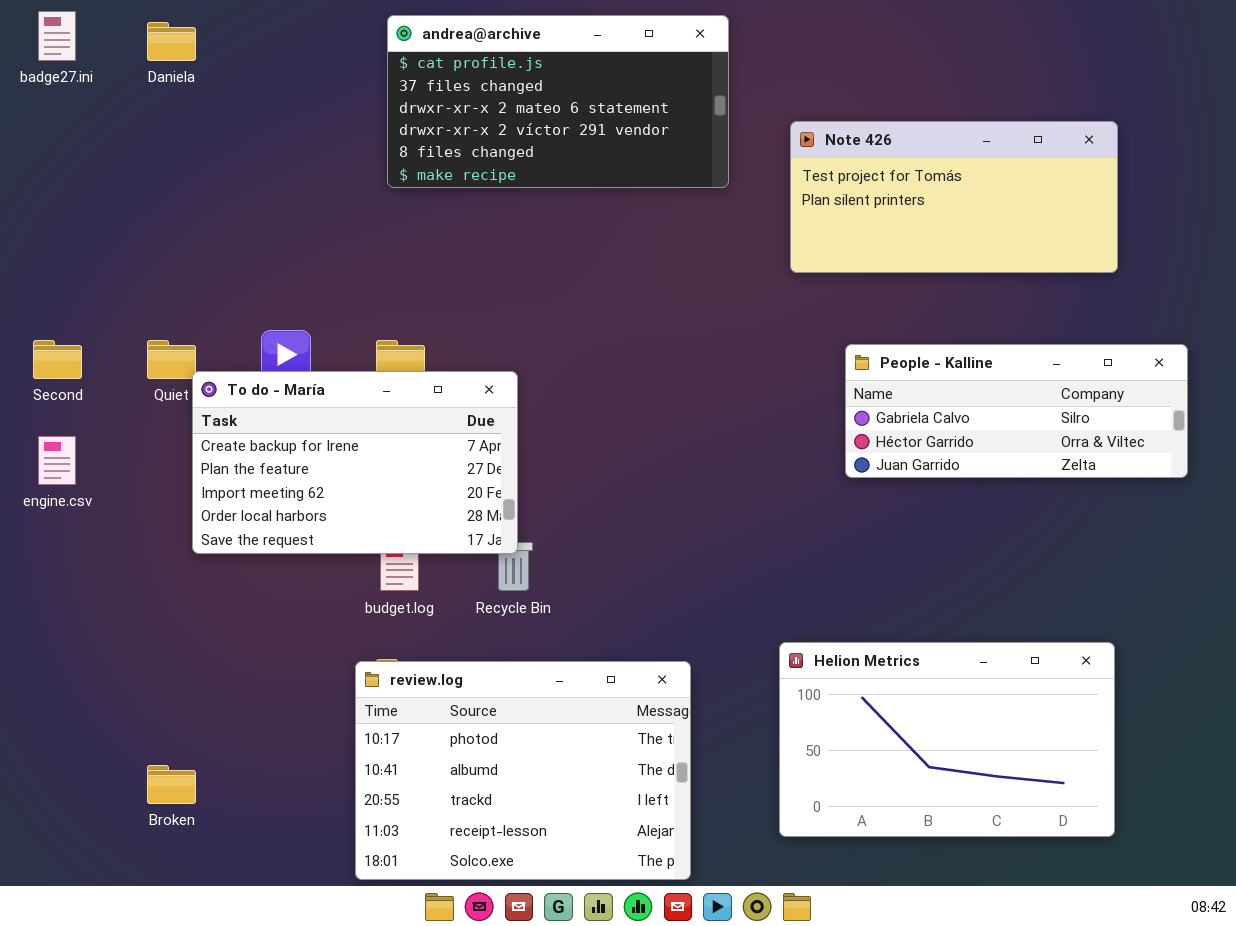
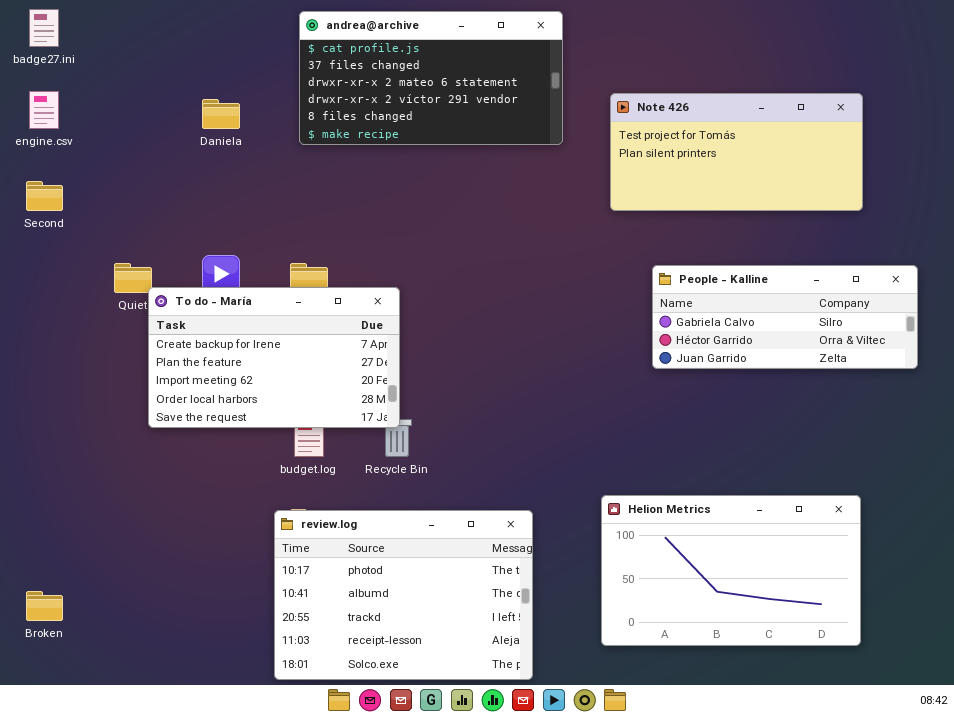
Daniela: [147,22,196,61] -> [202,99,240,129], moved
Second: [33,340,82,379] -> [26,181,63,211], moved
engine.csv: [38,436,76,485] -> [29,91,59,129], moved
Broken: [147,765,196,804] -> [26,591,63,621], moved

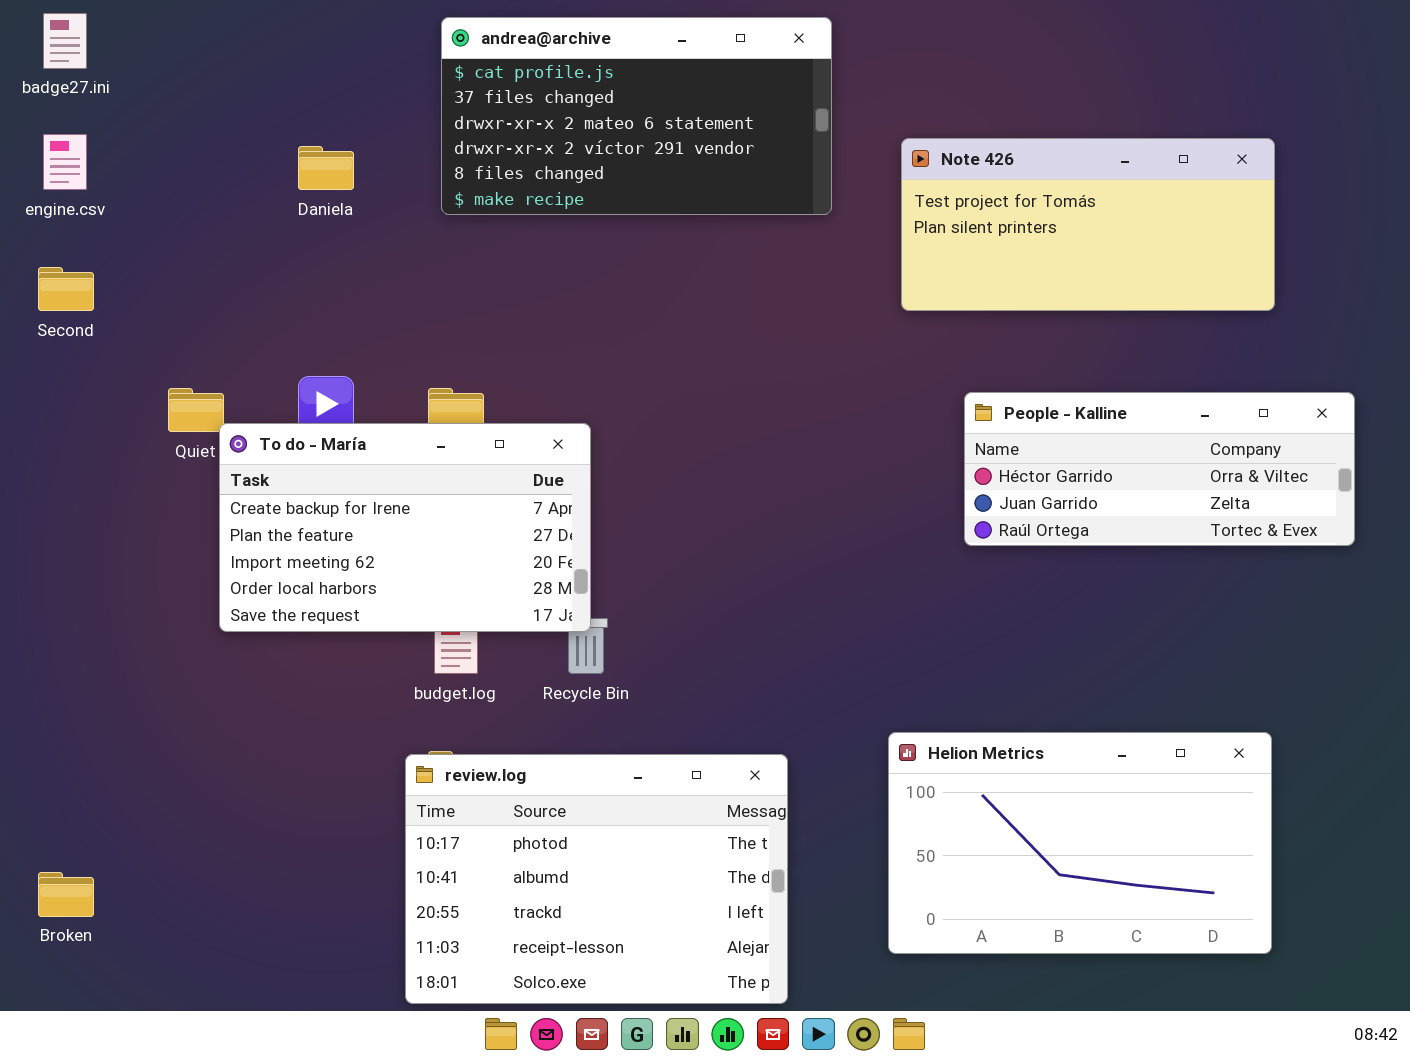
People - Kalline: [652,265,918,369] -> [964,392,1355,546], scrolled down 1 row

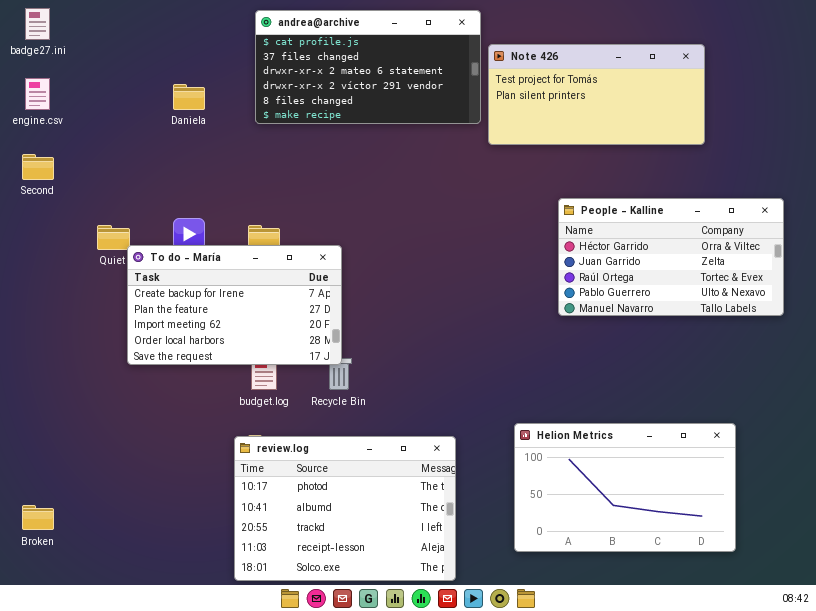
Note 426: [901,138,1275,311] -> [488,44,705,145], moved
People - Kalline: [964,392,1355,546] -> [558,198,784,316], resized

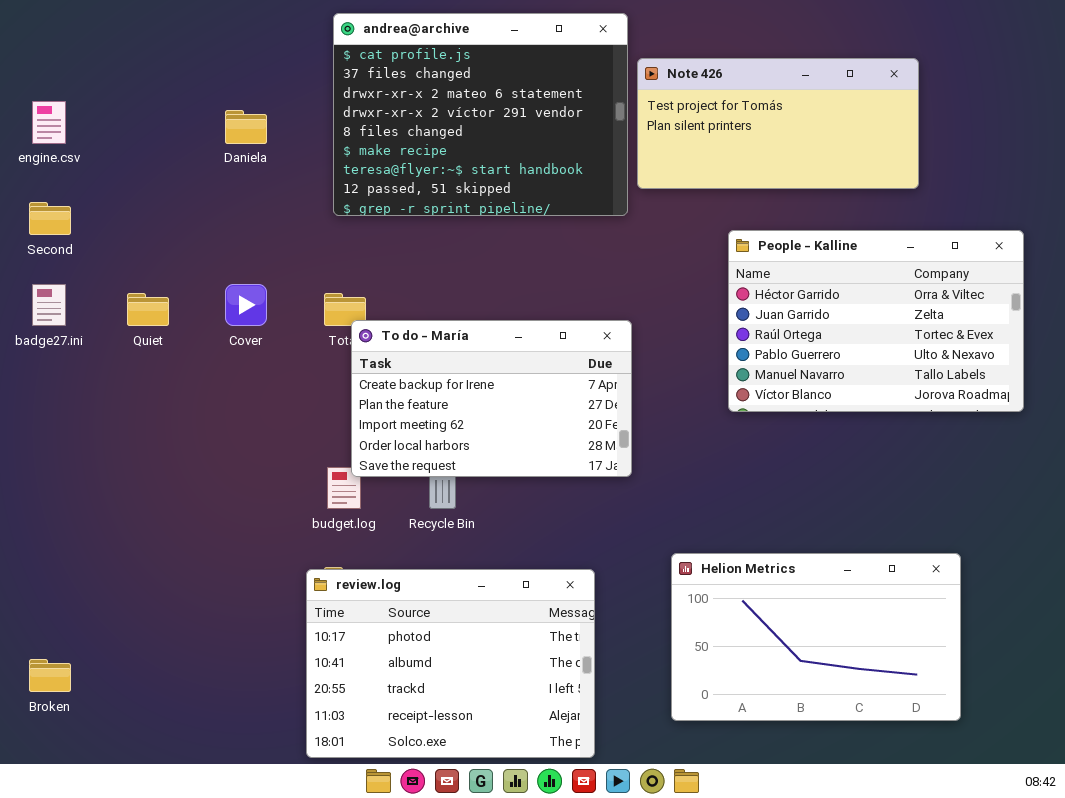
badge27.ini: [25,8,50,40] -> [32,284,66,326], moved
andrea@archive: [255,10,481,124] -> [333,13,628,216], resized
People - Kalline: [558,198,784,316] -> [728,230,1024,412], resized
To do - María: [127,245,342,365] -> [351,320,632,477], moved

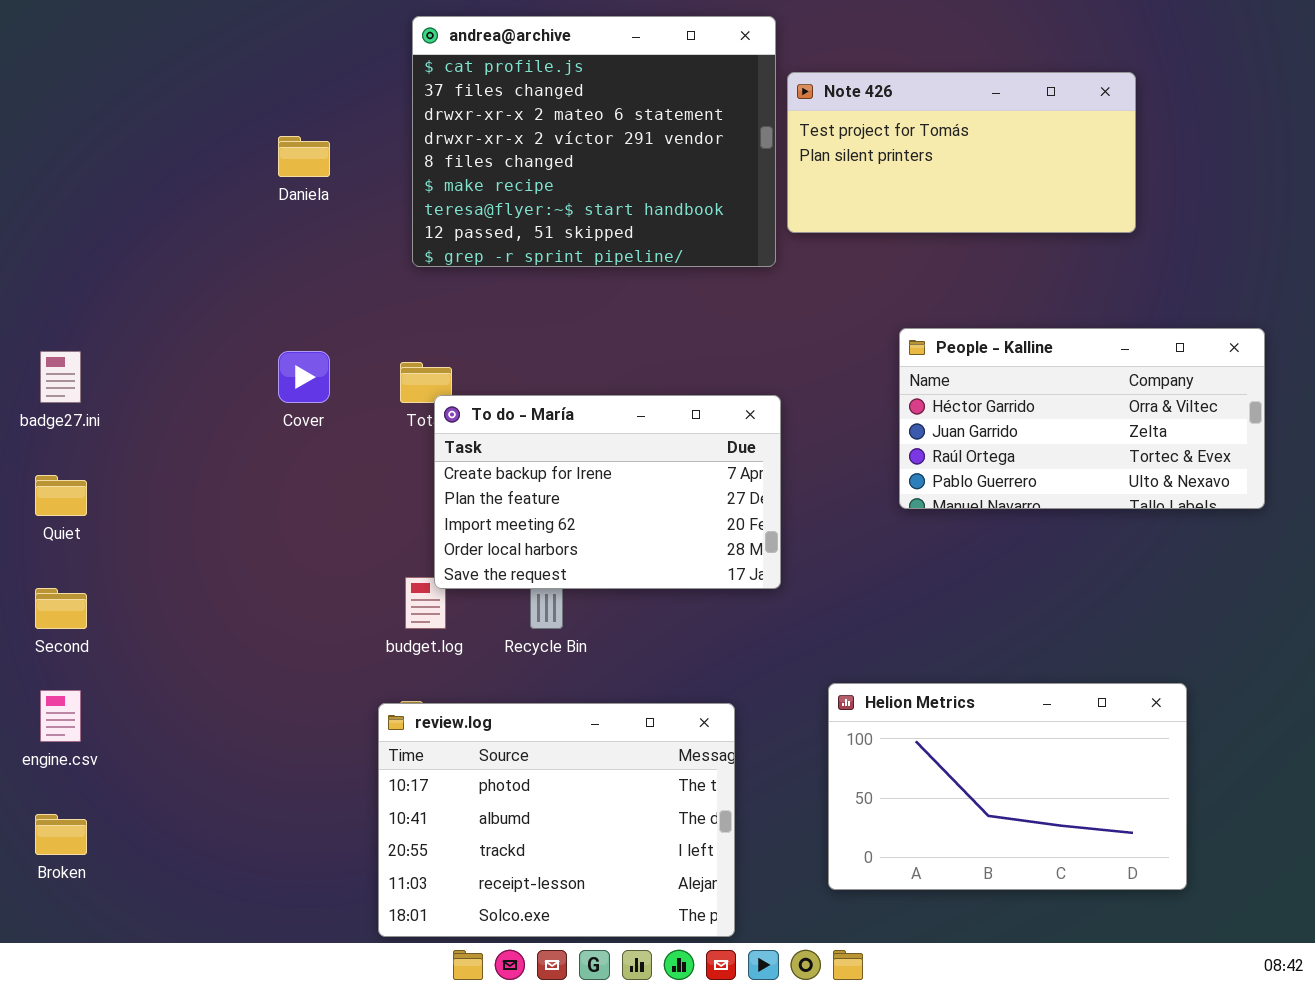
engine.csv: [32,101,66,144] -> [40,690,81,742], moved
Second: [29,202,71,235] -> [35,588,87,629], moved
People - Kalline: [728,230,1024,412] -> [899,328,1265,509], resized
Quiet: [127,293,169,326] -> [35,475,87,516], moved

